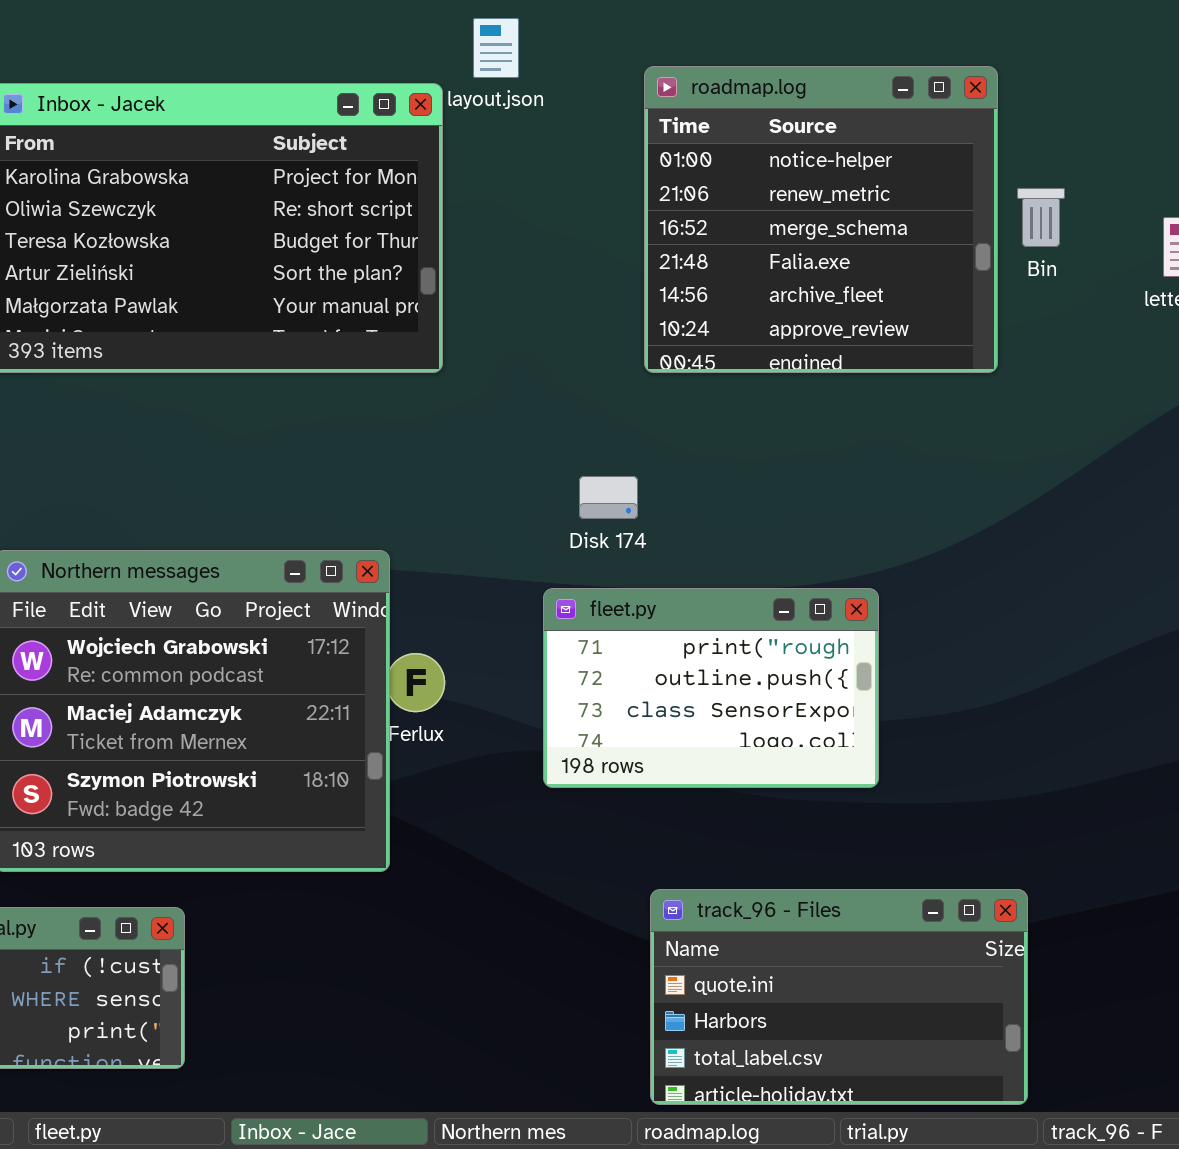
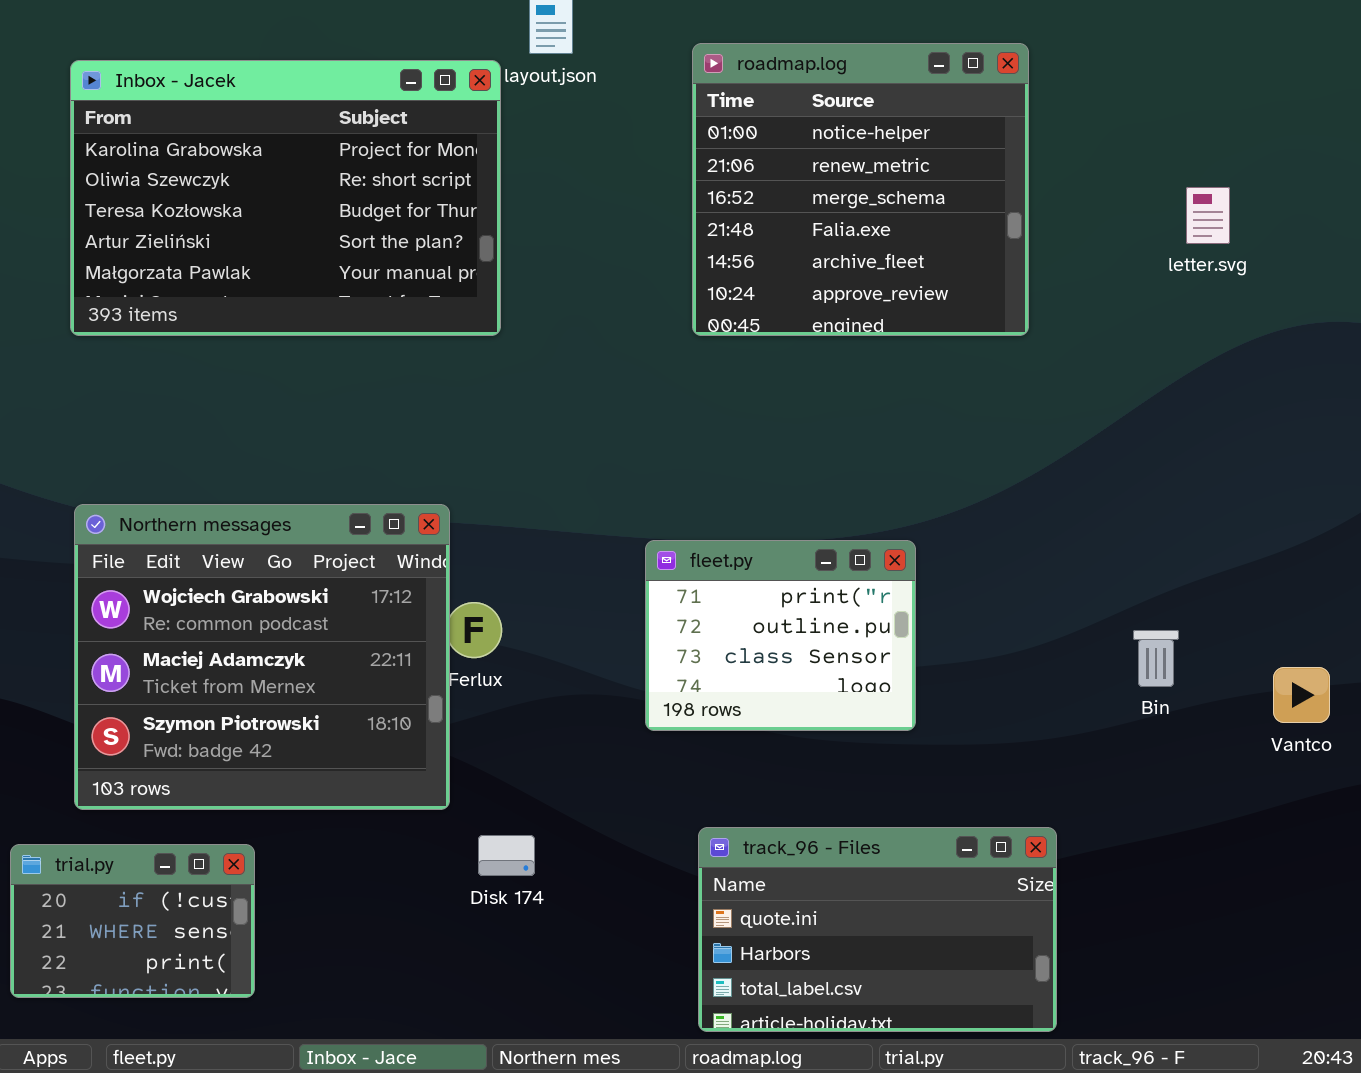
Bin: [1017,188,1065,247] -> [1133,630,1179,687], moved
Disk 174: [579,476,638,519] -> [478,835,535,876], moved
fleet.py: [543,588,879,788] -> [645,540,916,731], resized

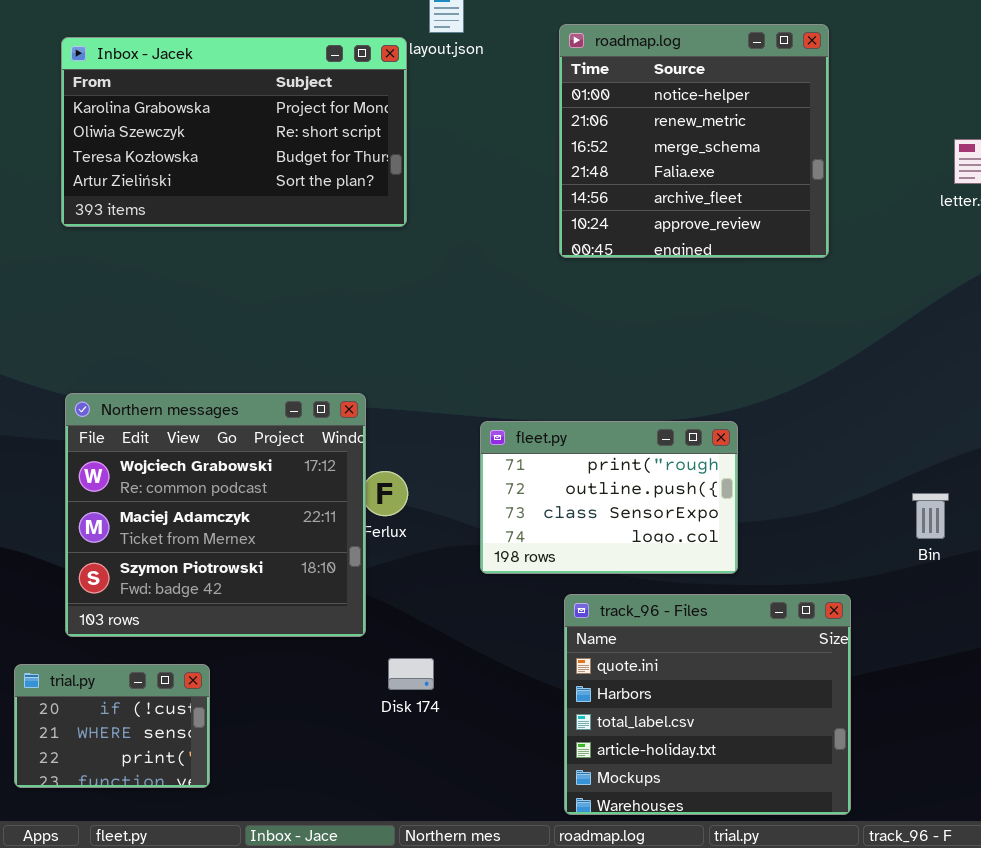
Inbox - Jacek: [70,60,501,336] -> [61,37,407,227], resized
fleet.py: [645,540,916,731] -> [480,421,738,574], resized
track_96 - Files: [698,827,1057,1032] -> [564,594,851,815], resized

